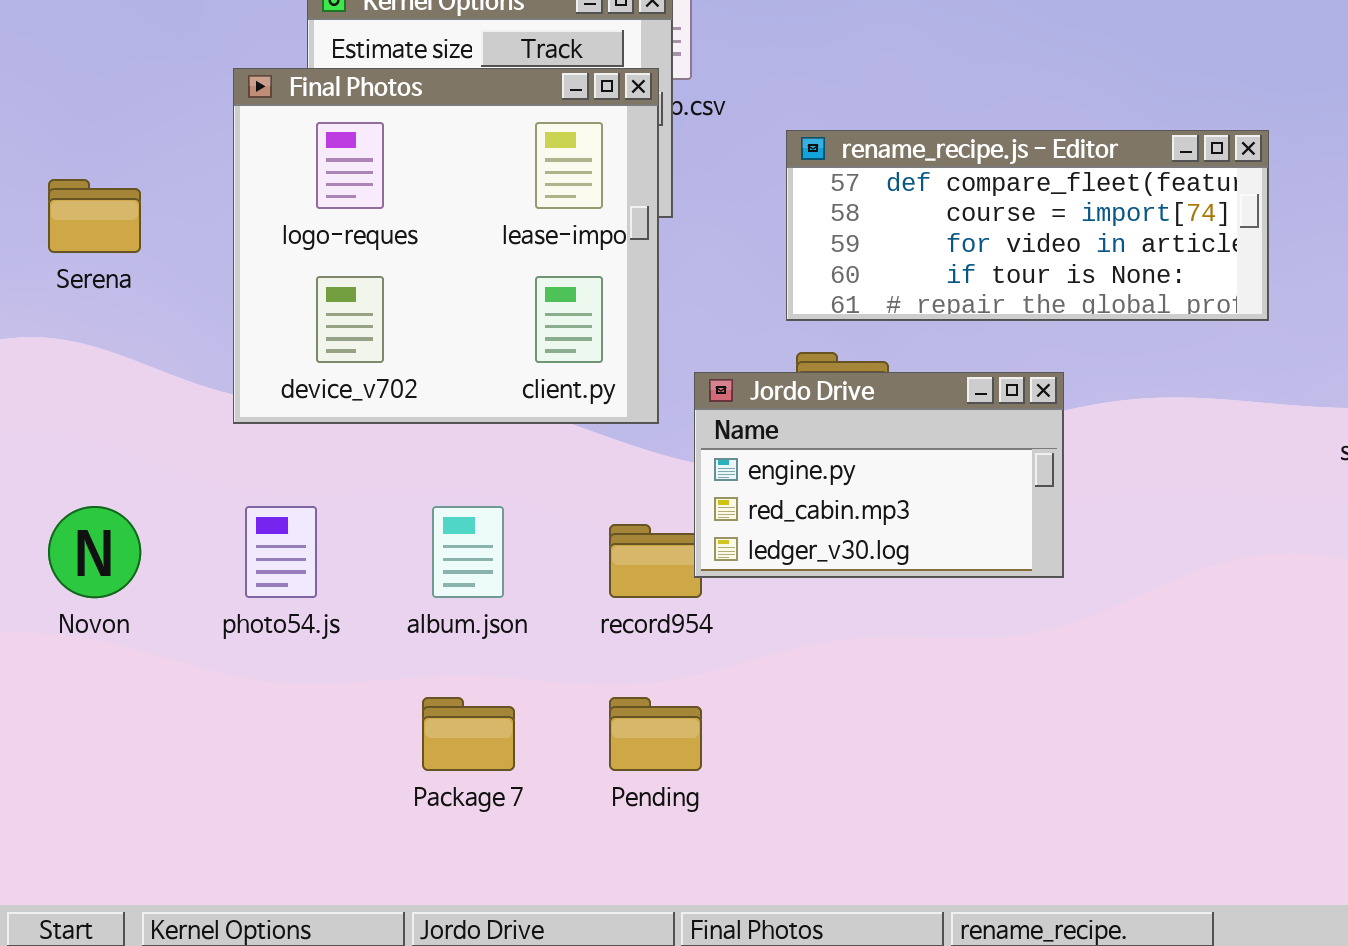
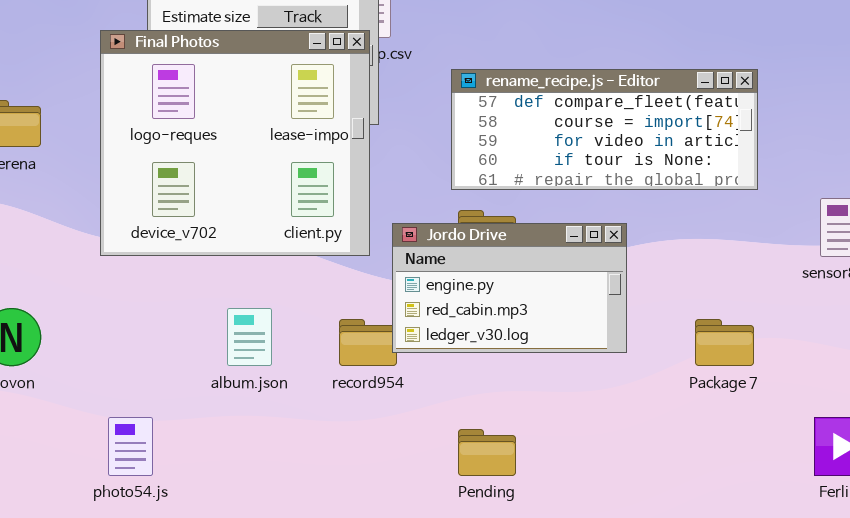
photo54.js: [245,506,317,598] -> [108,417,153,476], moved
Package 7: [422,697,515,771] -> [695,319,754,366], moved
Pending: [609,697,702,771] -> [458,429,516,476], moved

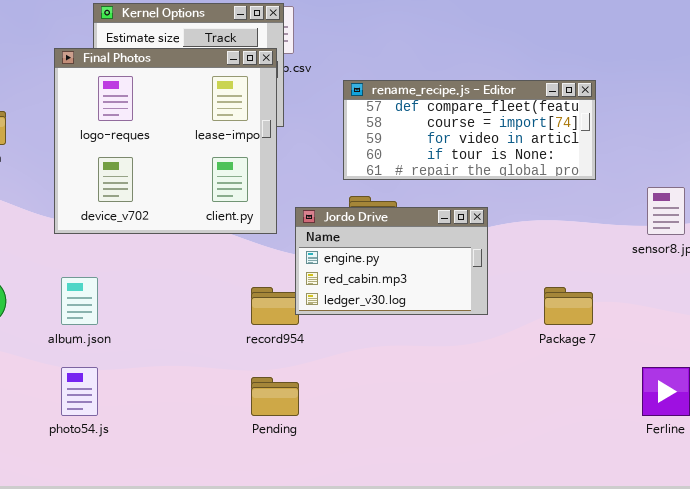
album.json: [227,308,272,366] -> [61,277,98,325], moved
Pending: [458,429,516,476] -> [251,377,299,416], moved

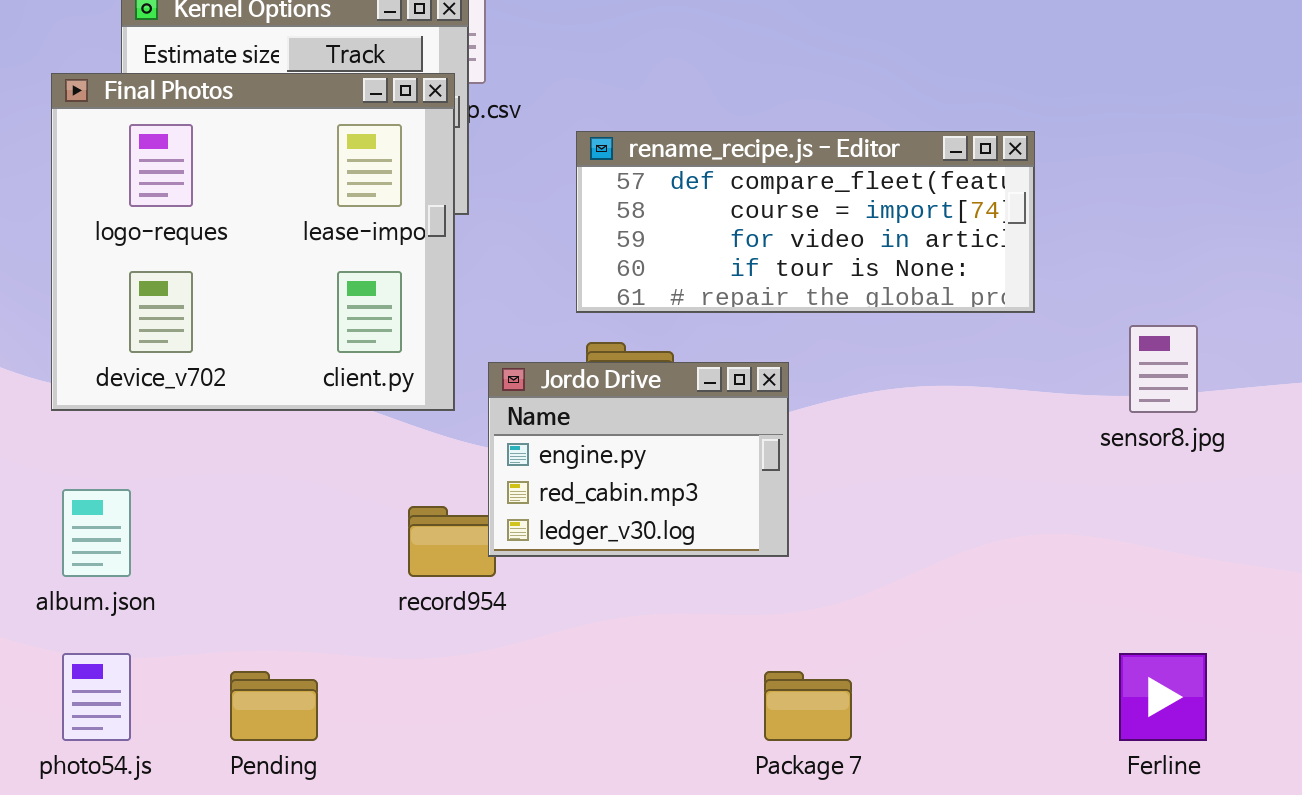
Jordo Drive: [295,207,488,315] -> [488,362,789,557], resized
Package 7: [544,287,593,325] -> [764,671,852,741], moved
Pending: [251,377,299,416] -> [230,671,318,741], moved

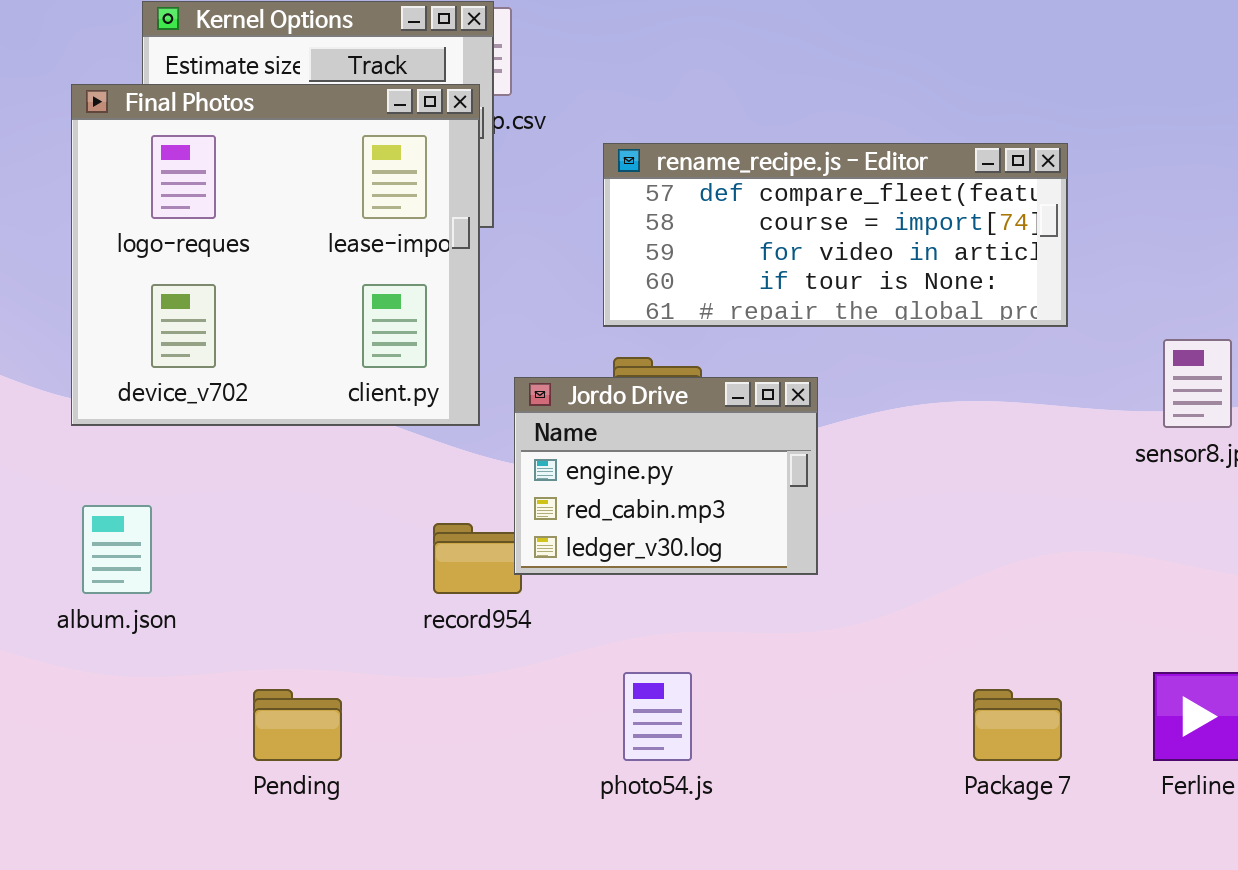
photo54.js: [62,653,131,741] -> [623,672,692,761], moved
Package 7: [764,671,852,741] -> [973,689,1062,761], moved

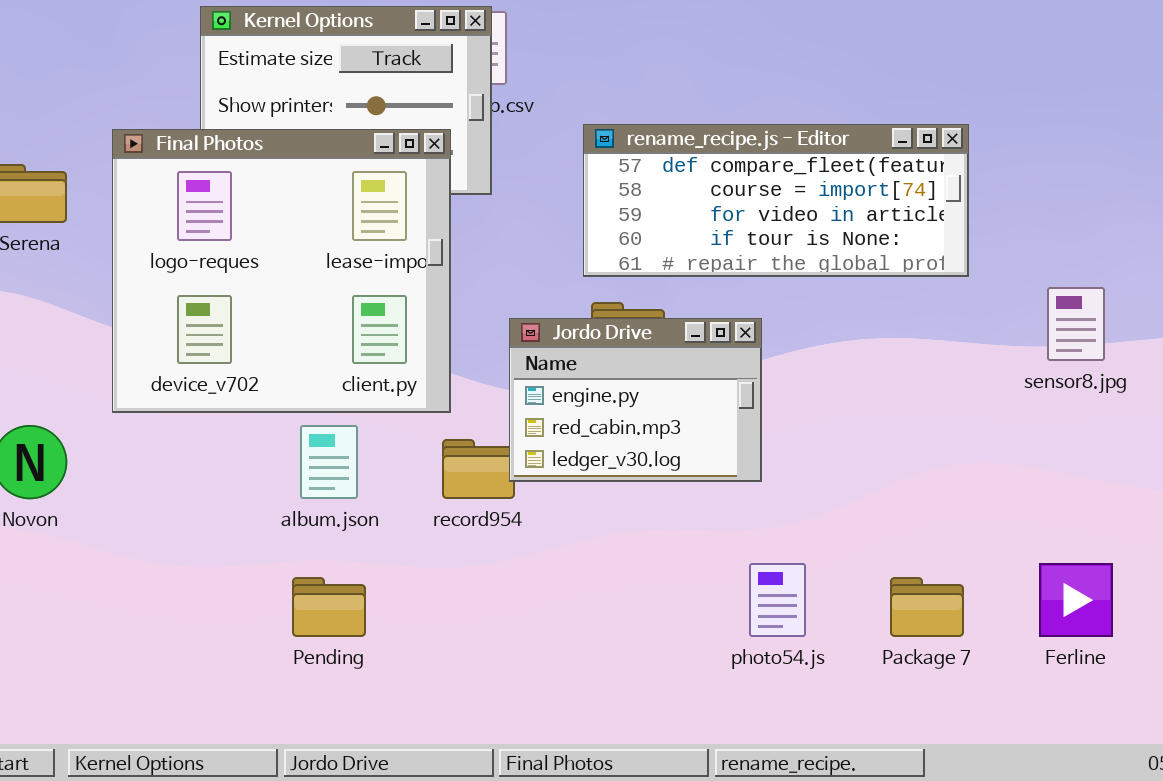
Final Photos: [71,84,480,426] -> [112,129,451,413], moved
album.json: [82,505,152,594] -> [300,425,358,499], moved
photo54.js: [623,672,692,761] -> [749,563,806,637], moved

